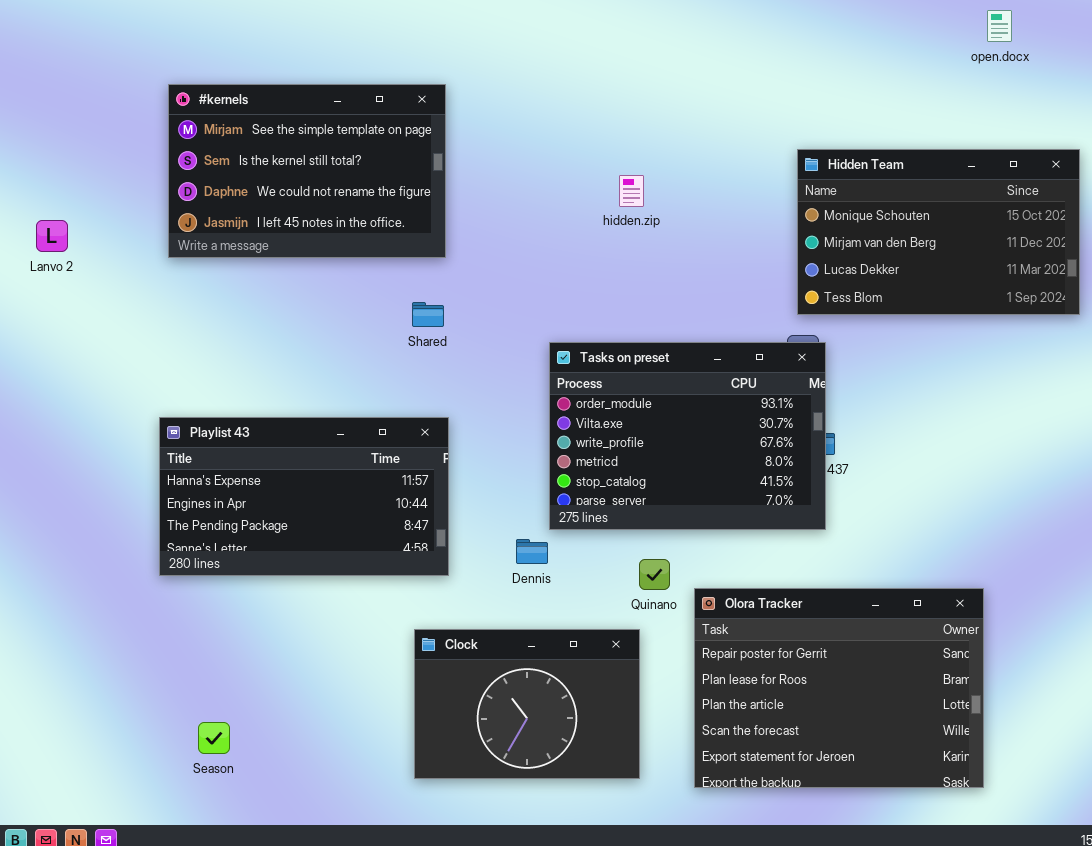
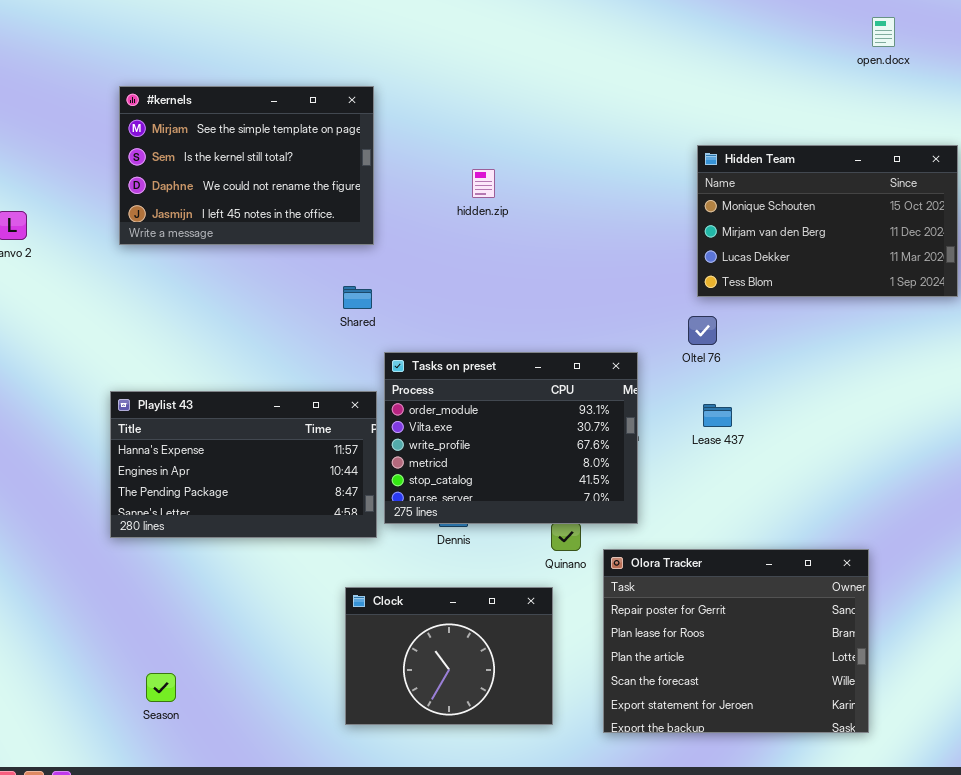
hidden.zip: [619,175,644,207] -> [472,169,495,198], moved
Tasks on preset: [549,342,826,530] -> [384,352,638,524], moved

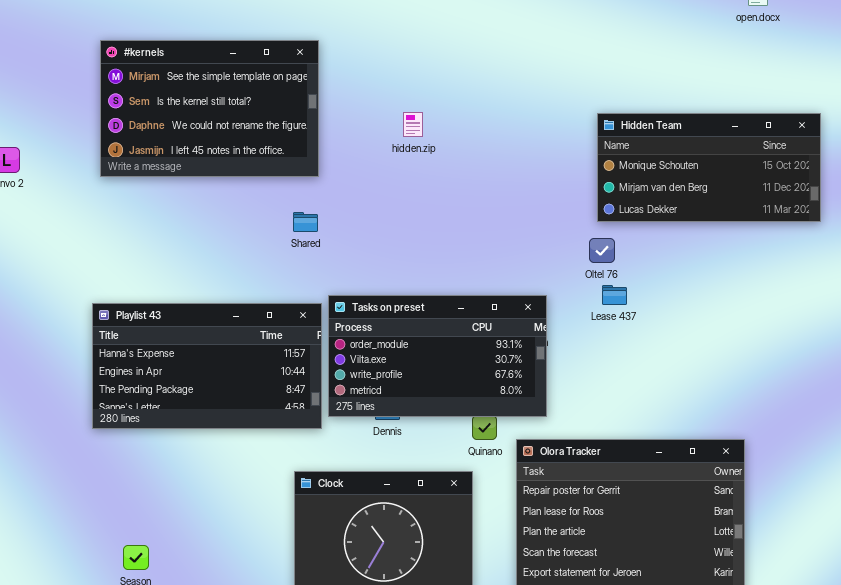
Hidden Team: [697,145,958,297] -> [597,113,821,222], resized
Tasks on preset: [384,352,638,524] -> [328,295,547,417], resized
Lease 437: [703,404,732,427] -> [602,285,627,305], moved

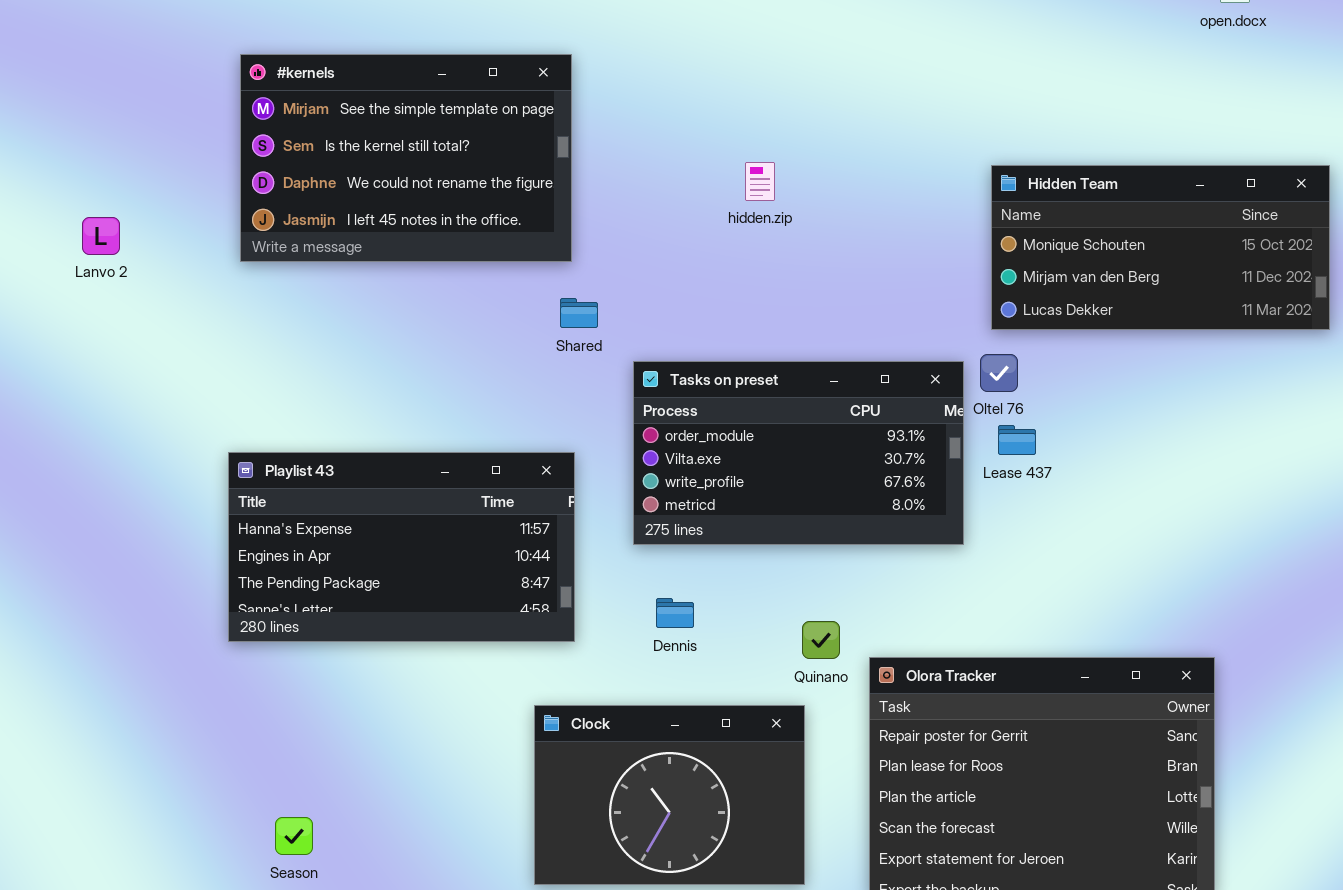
hidden.zip: [403,112,423,137] -> [745,162,775,201], moved
Shared: [293,212,318,232] -> [560,298,598,328], moved
Tasks on preset: [328,295,547,417] -> [633,361,964,545], moved

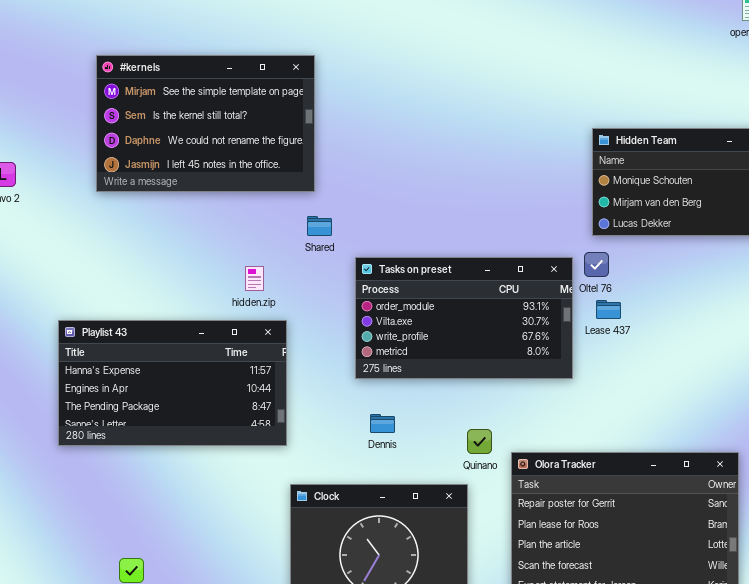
hidden.zip: [745,162,775,201] -> [245,266,264,291], moved
Playlist 43: [228,452,575,642] -> [58,320,287,446], moved

